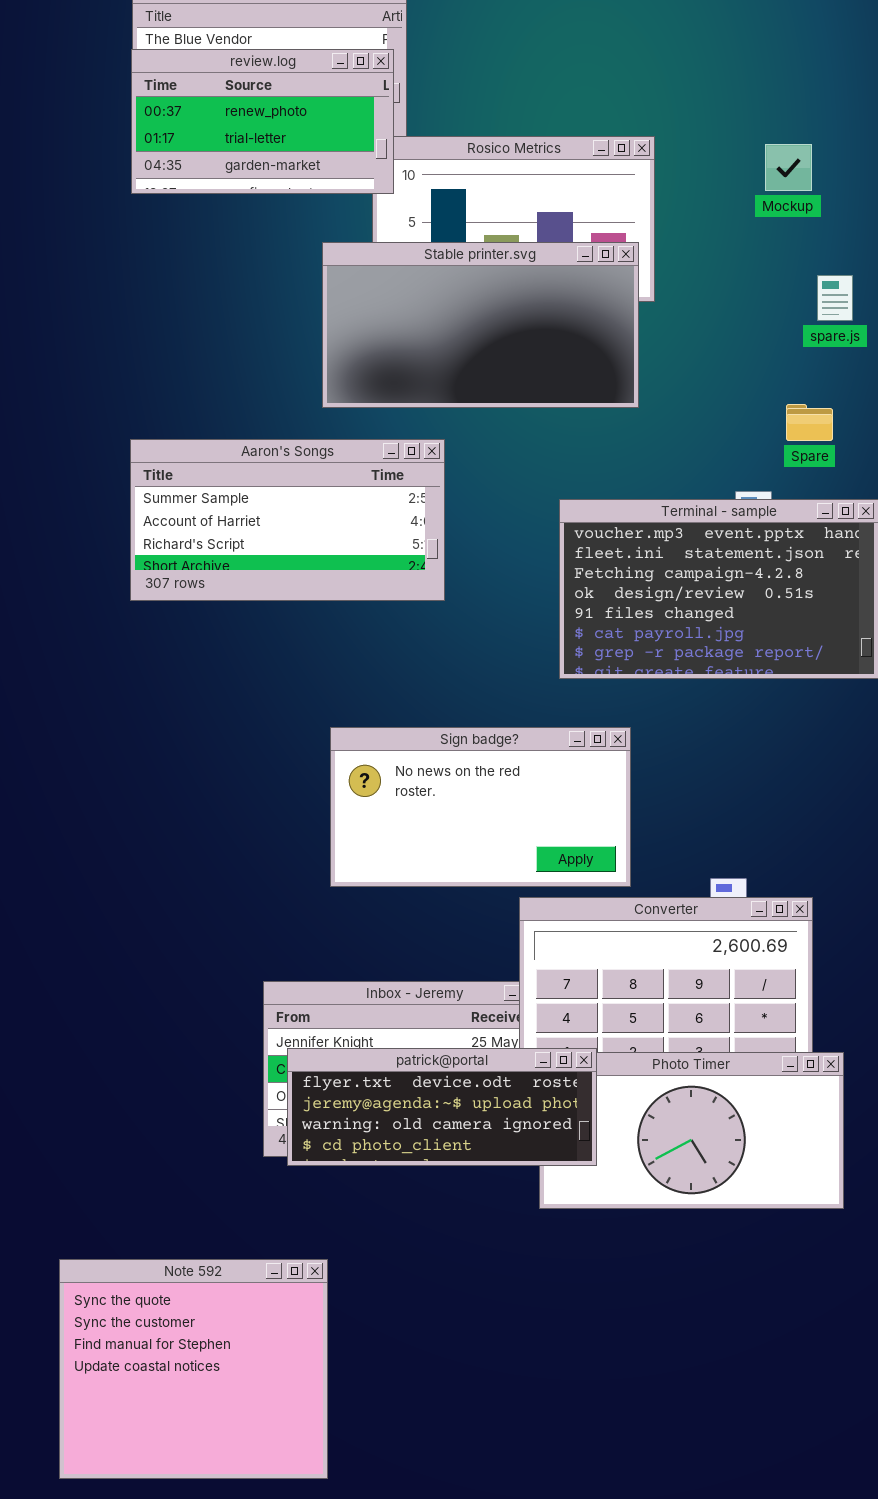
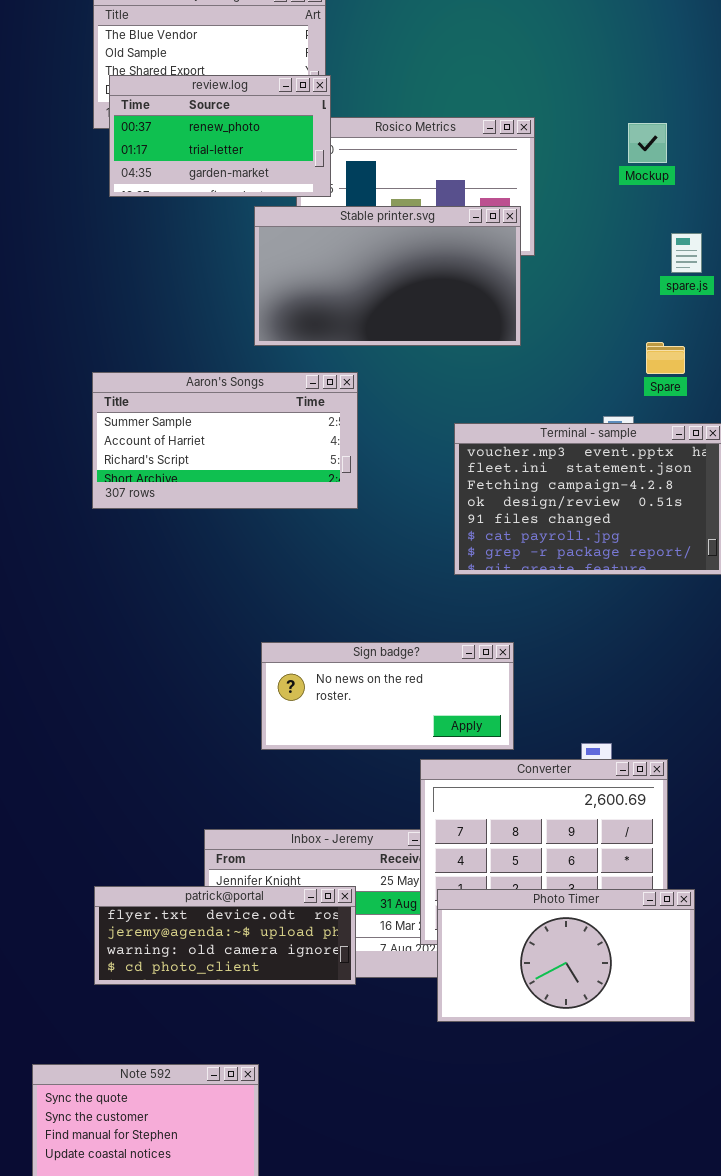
review.log: [131,49,394,194] -> [109,75,331,197], moved
Sign badge?: [330,727,631,887] -> [261,642,514,750], resized
patrick@portal: [287,1048,597,1166] -> [94,886,356,985], moved

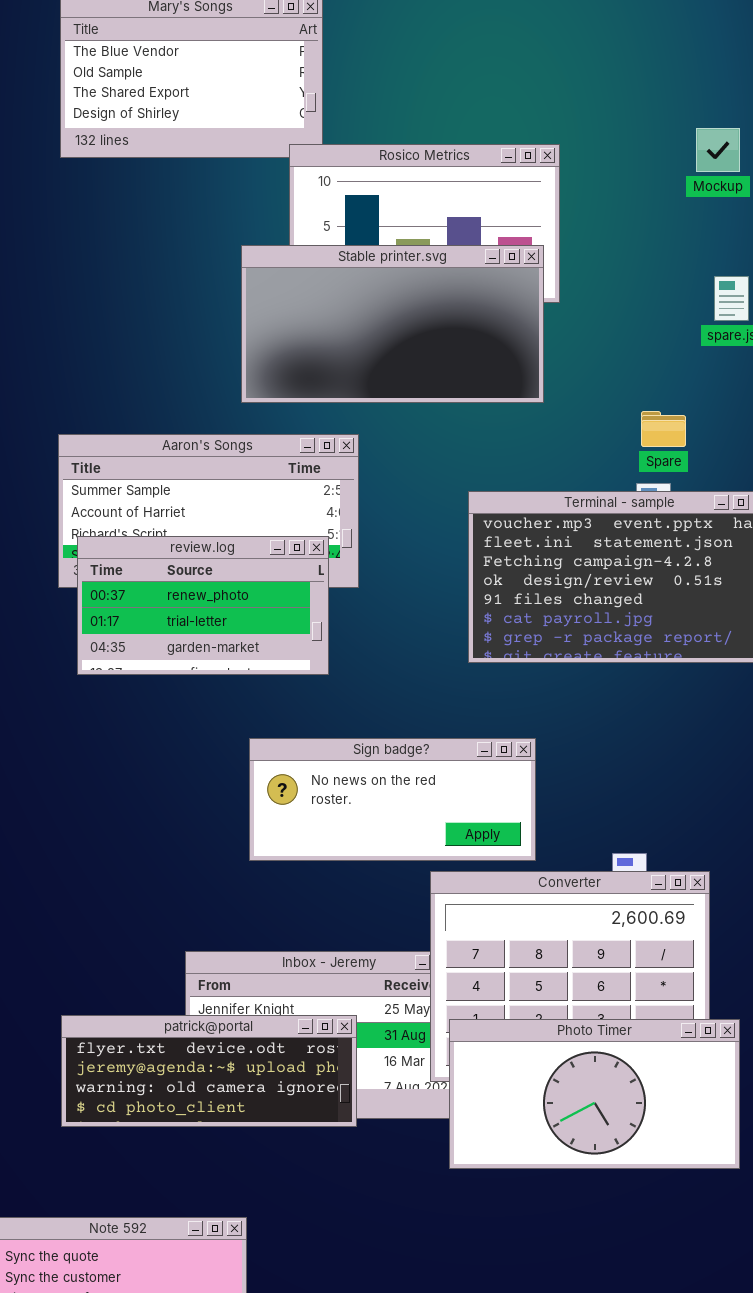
review.log: [109,75,331,197] -> [77,536,329,675], moved
Mockup: [628,123,667,163] -> [696,128,740,172], moved
Spare: [646,342,685,374] -> [641,411,686,447], moved

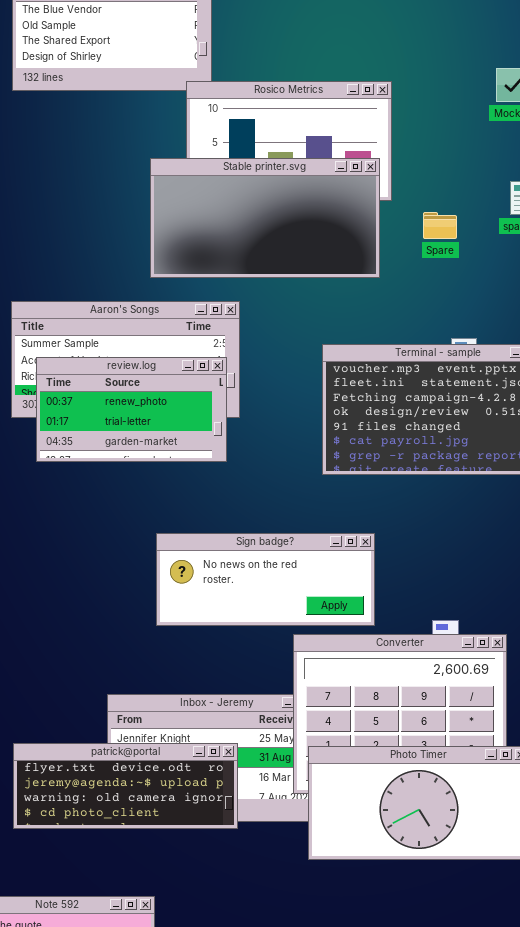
Spare: [641,411,686,447] -> [423,212,457,239], moved
review.log: [77,536,329,675] -> [36,357,227,462], moved

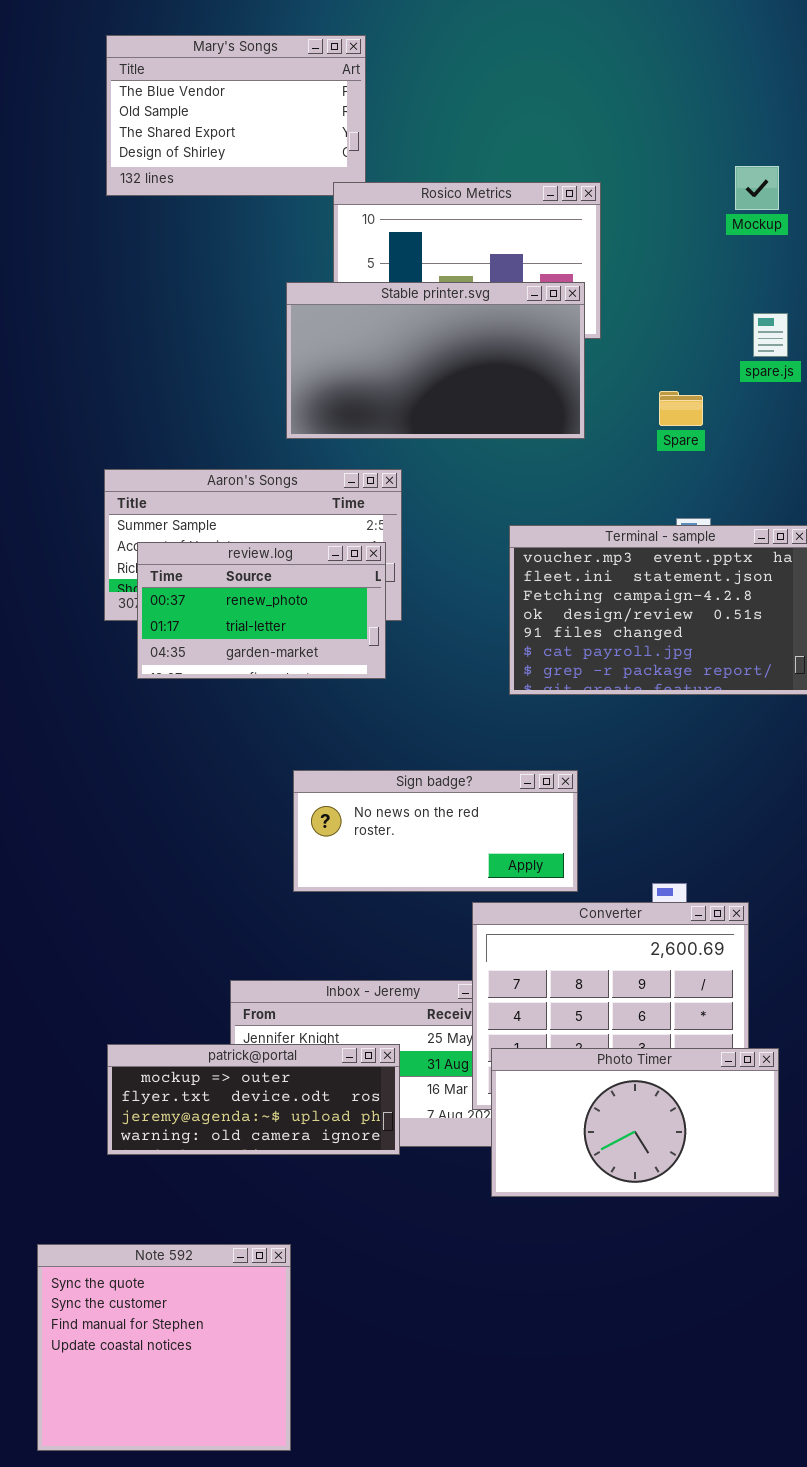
Spare: [423,212,457,239] -> [659,391,703,426], moved
patrick@portal: [13,743,238,829] -> [107,1044,400,1155], scrolled up 1 row

